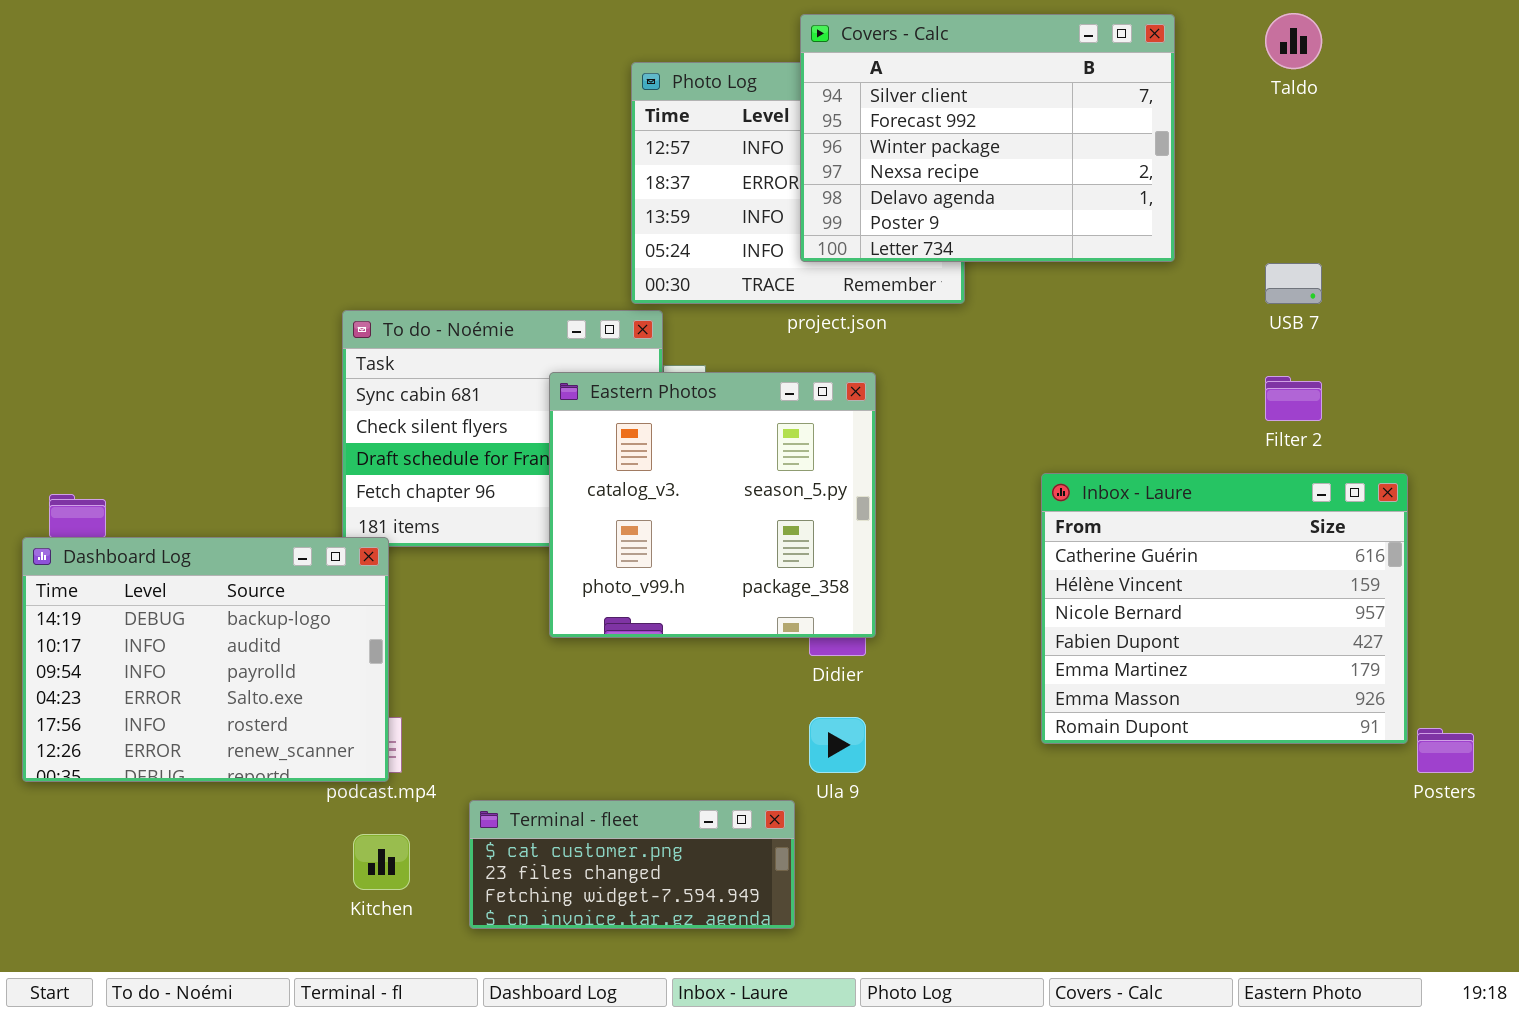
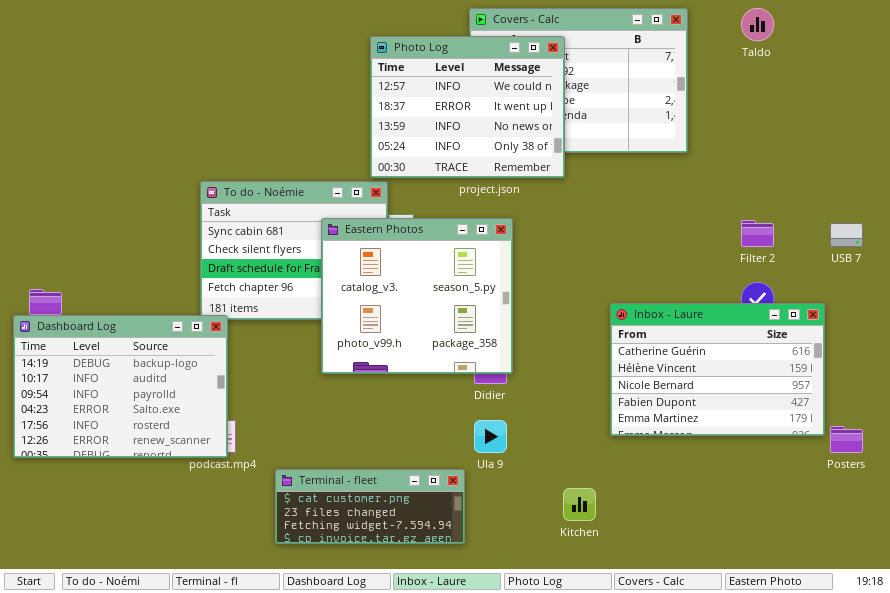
Photo Log: [631,62,965,304] -> [370,36,565,178], raised
USB 7: [1265,263,1322,304] -> [830,223,863,247], moved
Inbox - Laure: [1041,473,1408,744] -> [610,303,825,436], resized
Kitchen: [353,834,410,890] -> [563,488,596,521], moved

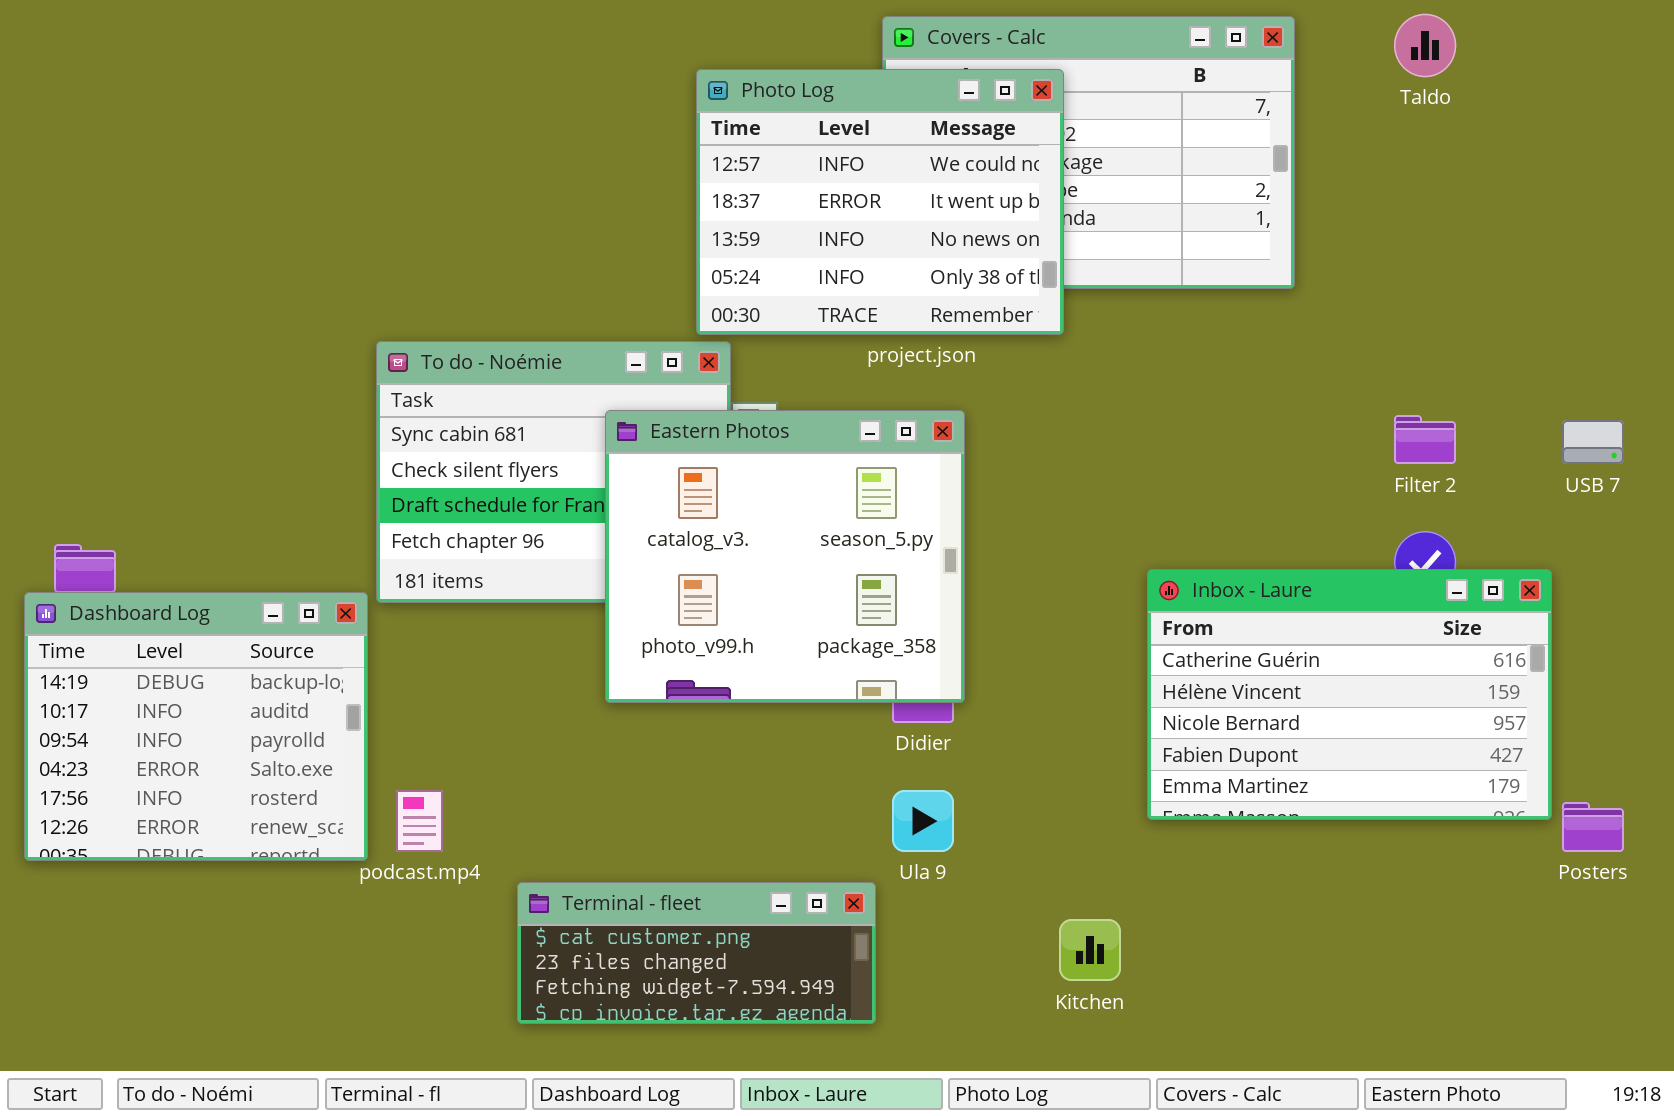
Dashboard Log: [13,315,228,458] -> [24,592,368,861], resized

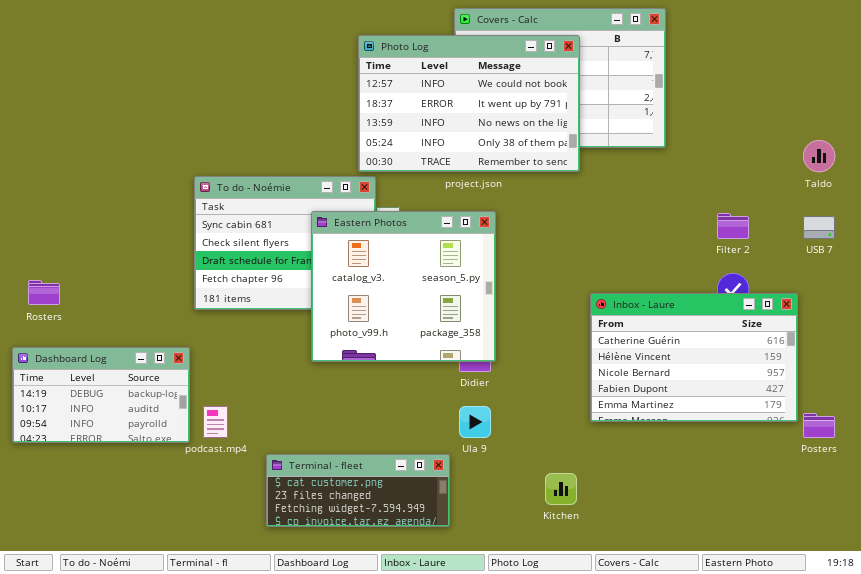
Taldo: [1394,14,1456,77] -> [803,140,835,172], moved
Photo Log: [696,69,1064,335] -> [358,35,580,172], resized
Dashboard Log: [24,592,368,861] -> [12,347,190,443], resized

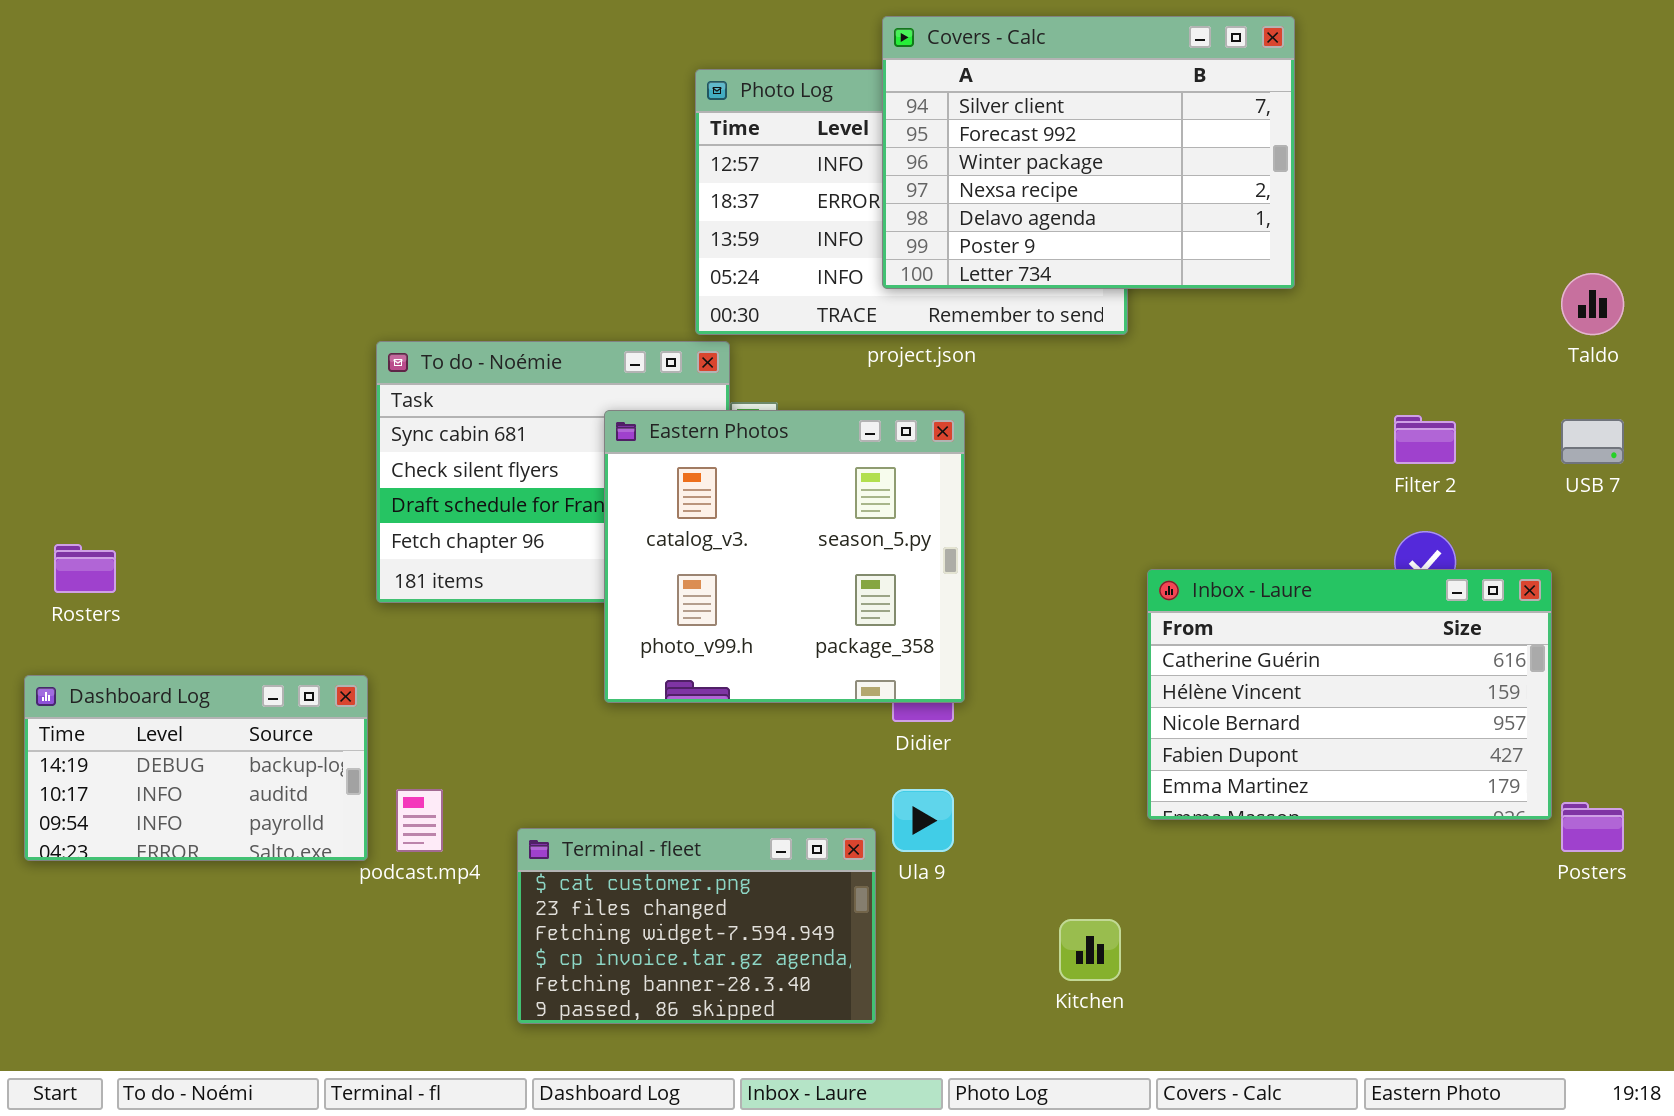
Covers - Calc: [454,8,666,148] -> [882,16,1295,289], raised
Terminal - fleet: [266,454,450,527] -> [517,828,876,1024], resized

